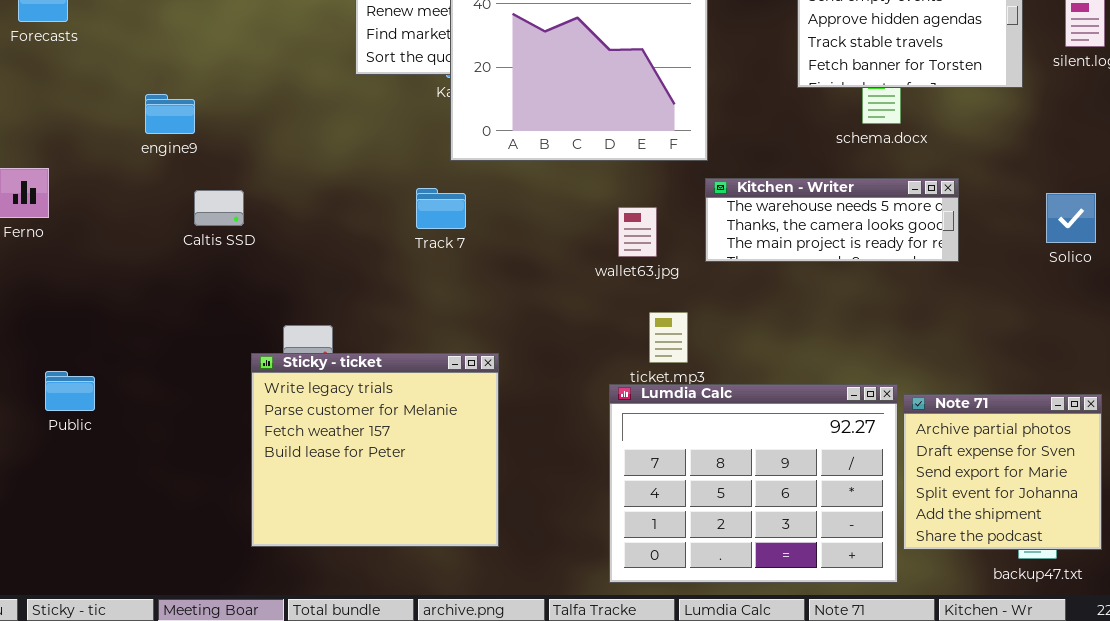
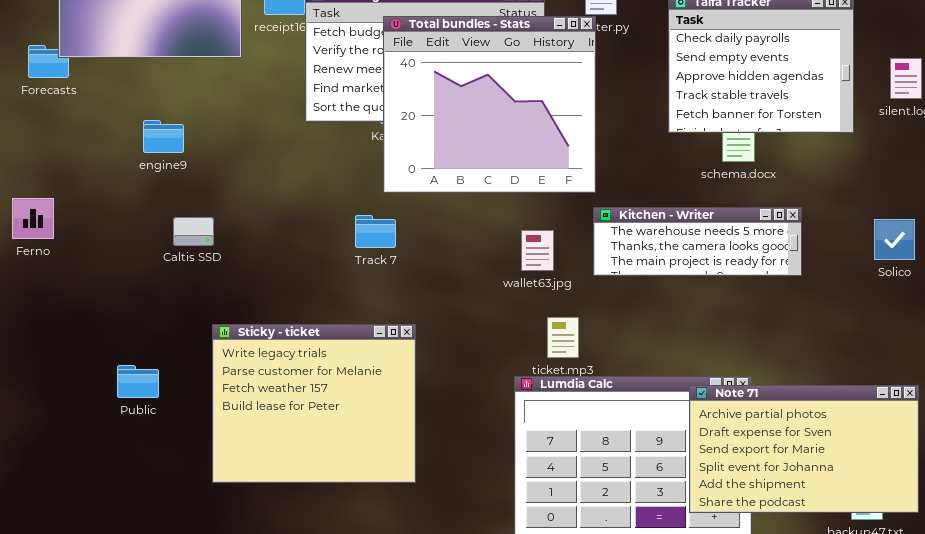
engine9: [145,94,195,134] -> [143,120,184,153], moved
Sticky - ticket: [251,353,499,547] -> [212,324,416,483], moved
Public: [45,371,95,411] -> [117,365,159,398], moved
Note 71: [903,394,1102,550] -> [689,385,919,513], resized

